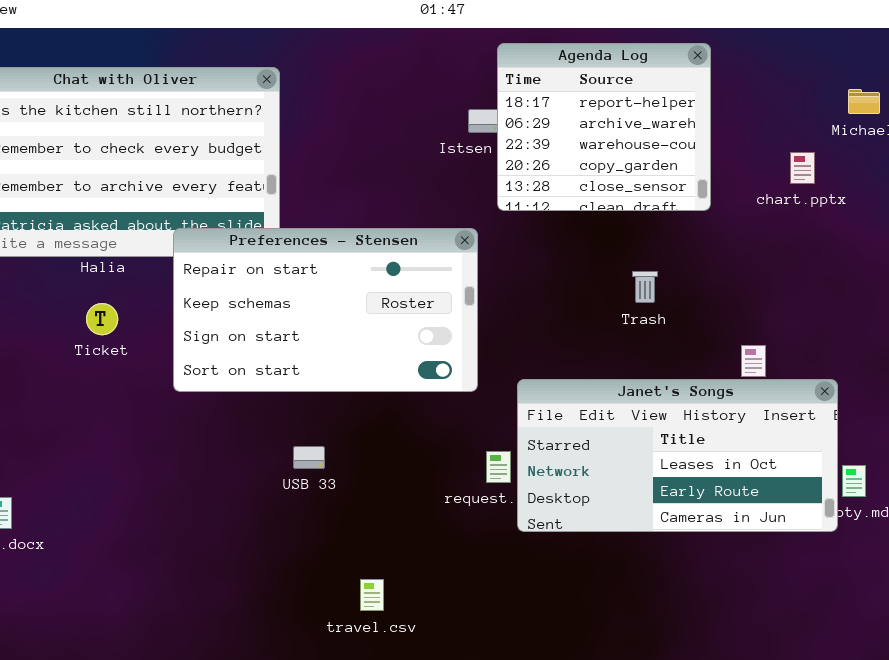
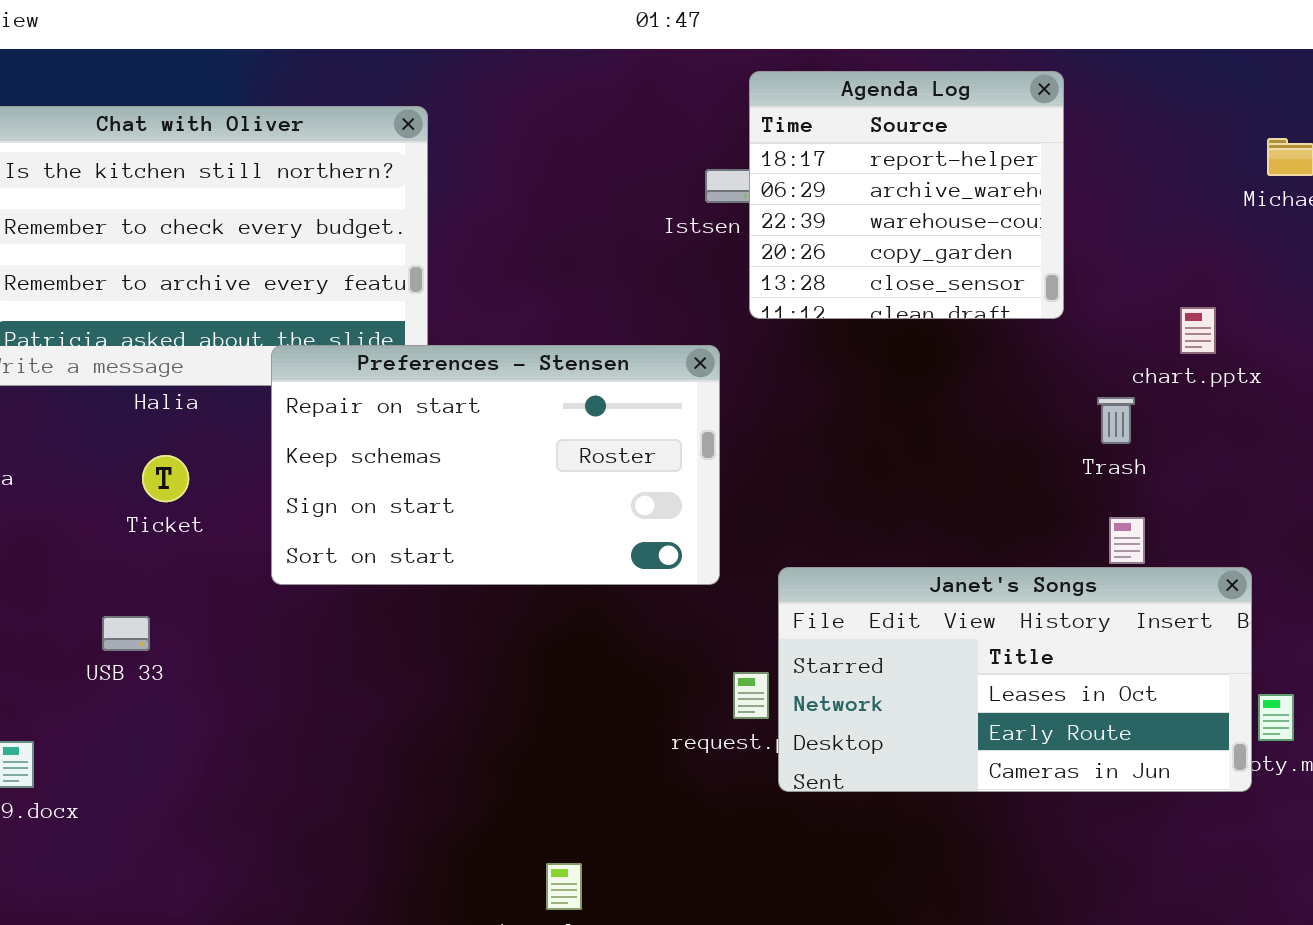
chart.pptx: [790,152,815,184] -> [1180,307,1216,354], moved
Trash: [632,271,658,303] -> [1097,397,1135,444], moved
USB 33: [293,446,325,469] -> [102,616,150,651], moved

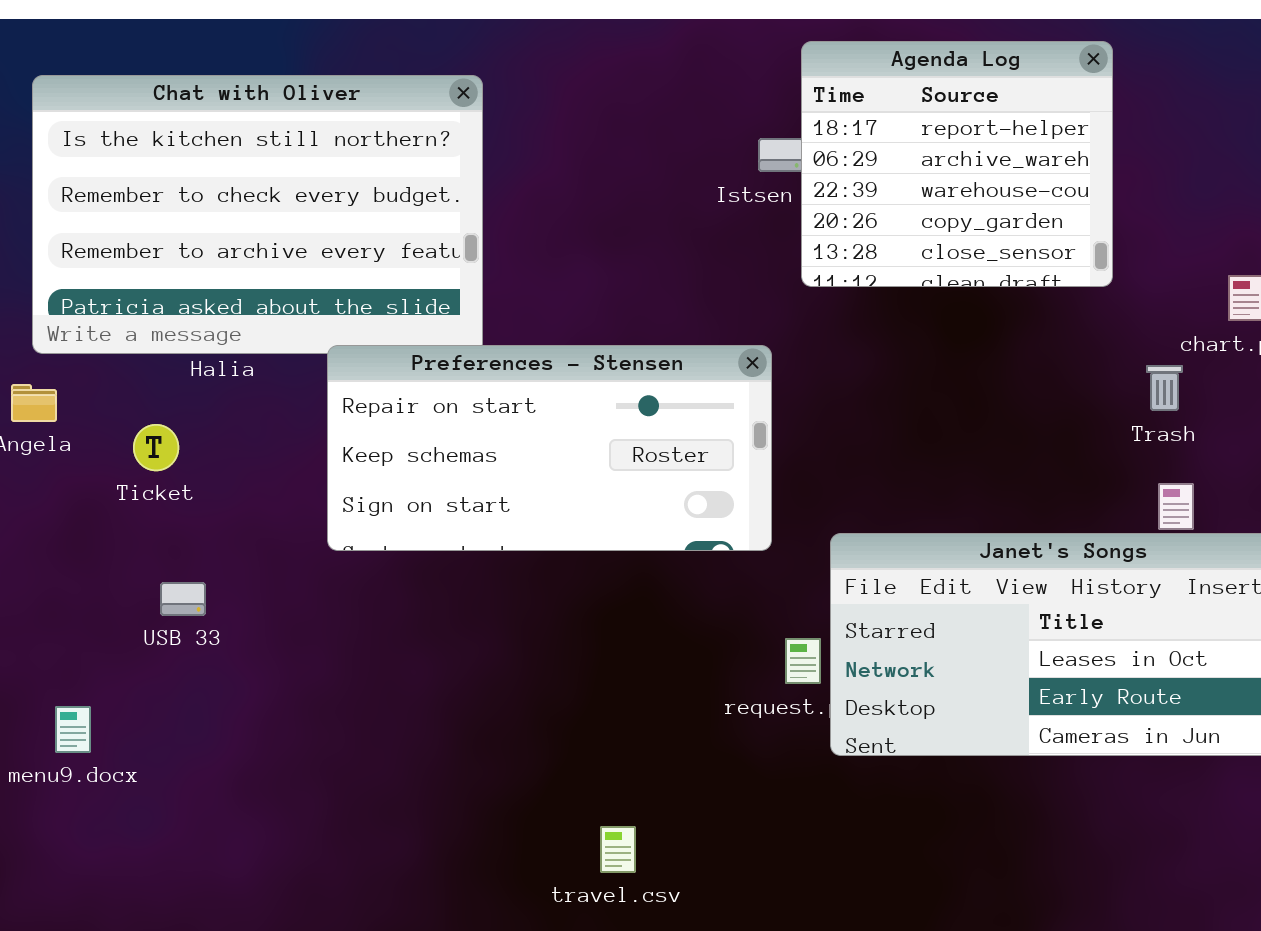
Preferences - Stensen: [271,345,720,585] -> [327,345,772,551], resized
Ticket: [142,455,189,502] -> [133,424,179,471], moved

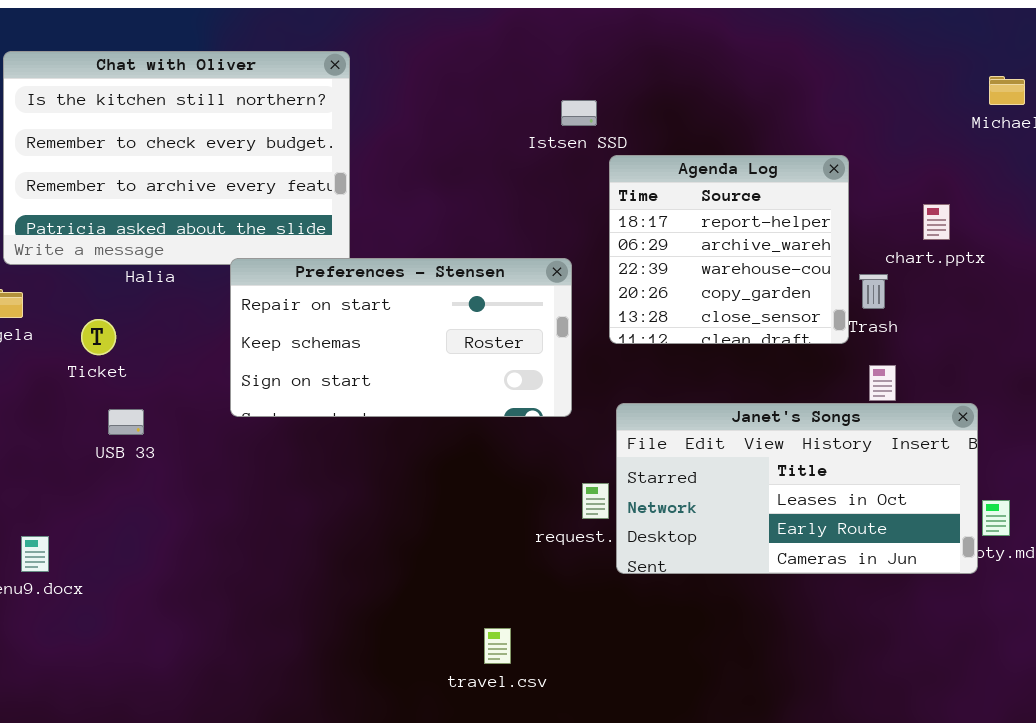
Agenda Log: [801,41,1113,287] -> [609,155,849,344], moved
USB 33: [160,582,206,616] -> [108,409,144,435], moved
travel.csv: [600,826,636,873] -> [484,628,511,664], moved

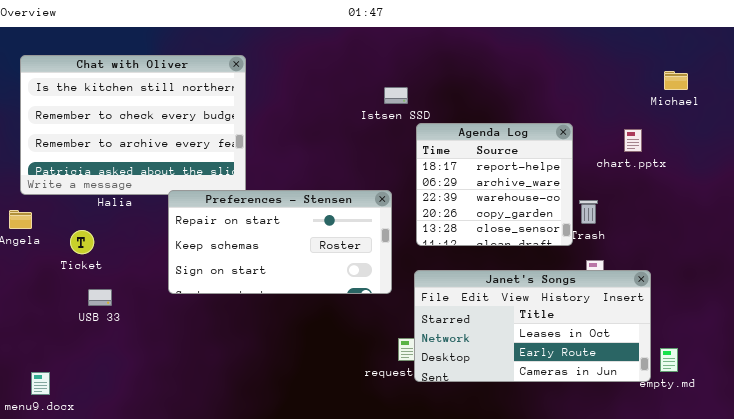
chart.pptx: [923,204,950,240] -> [624,129,642,152], moved
Janet's Songs: [616,403,978,574] -> [414,270,651,382], moved

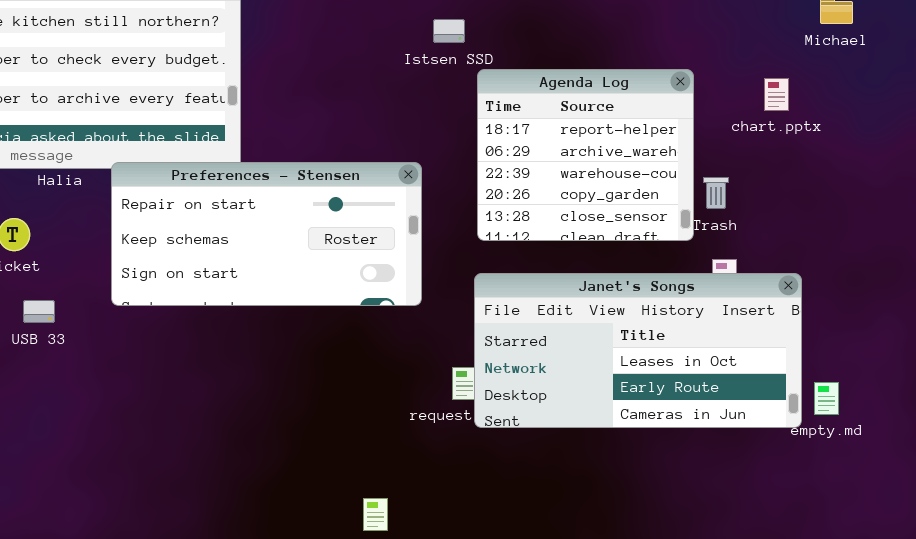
Preferences - Stensen: [168,190,392,294] -> [111,162,422,306], moved

